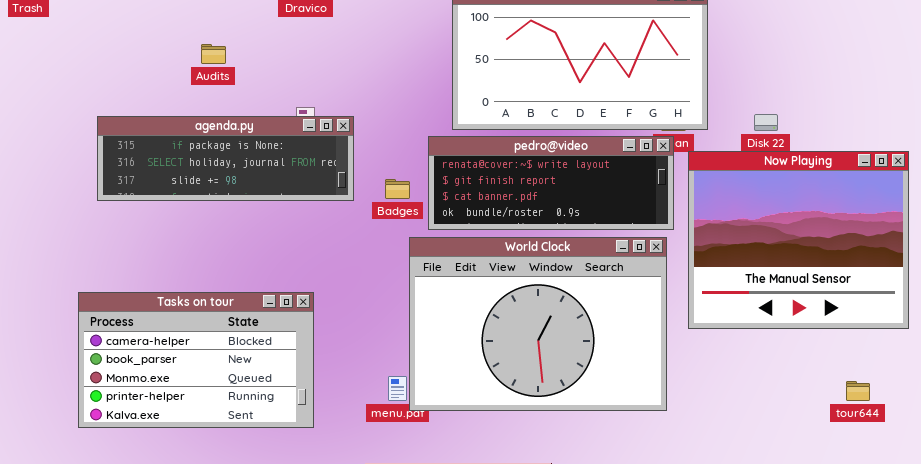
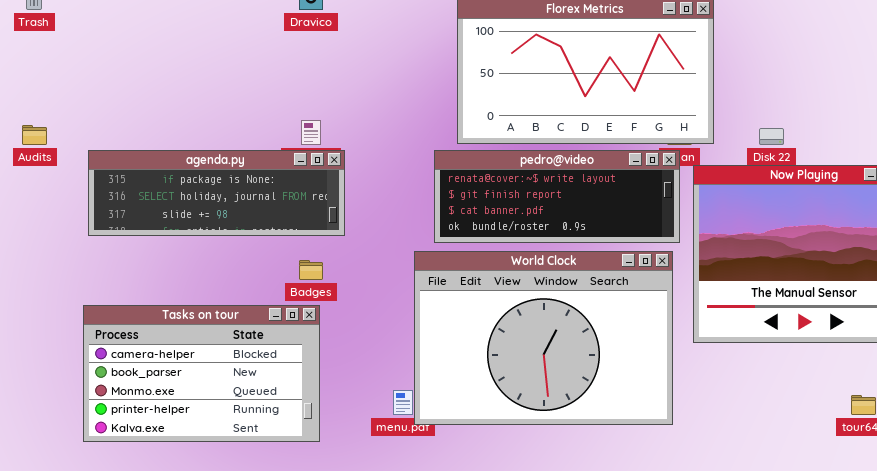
Audits: [201,44,226,64] -> [22,125,47,145], moved
agenda.py: [97,116,354,201] -> [88,150,345,236], moved
Badges: [385,179,410,199] -> [299,260,323,280], moved

